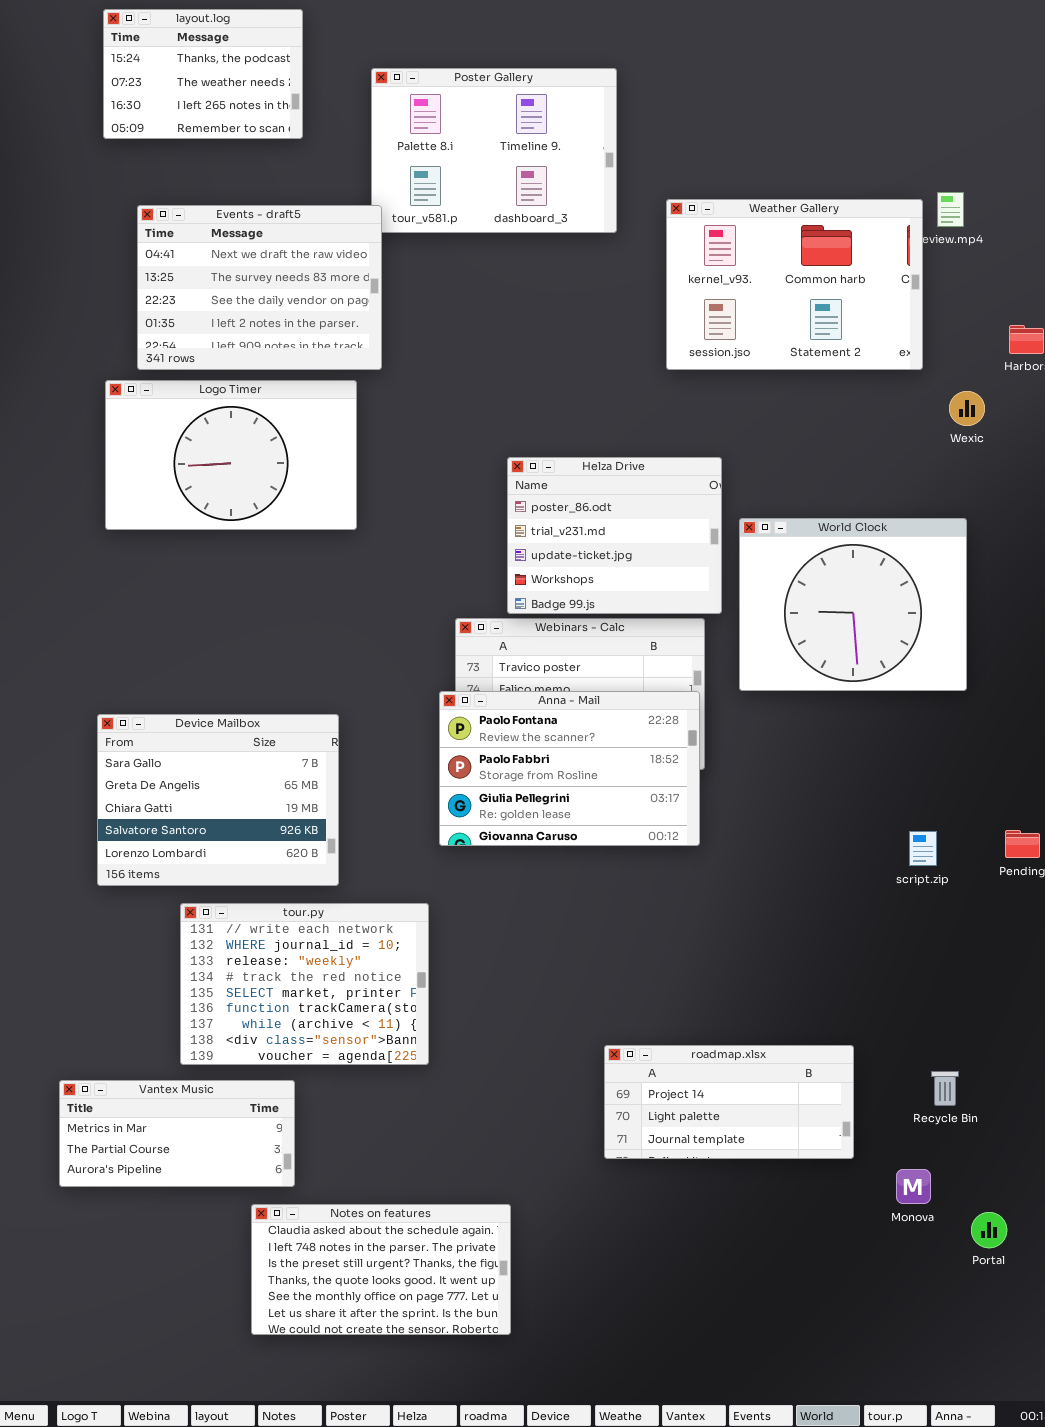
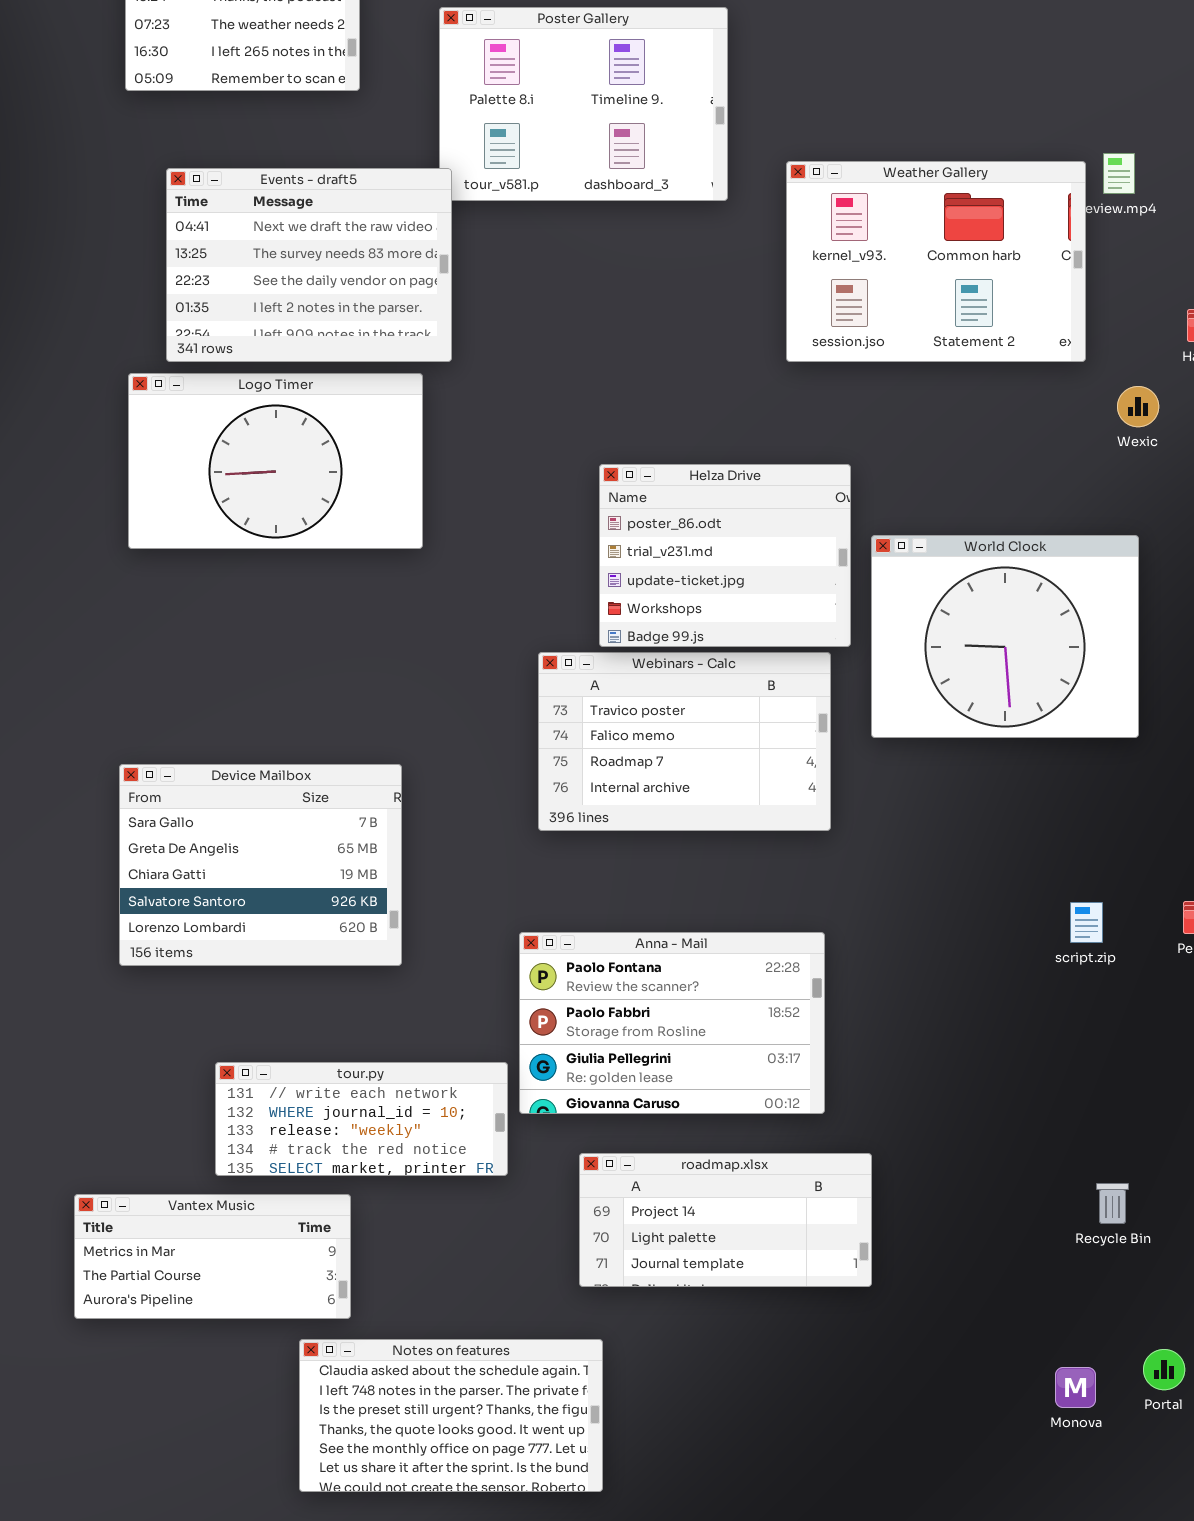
Anna - Mail: [439,691,700,846] -> [519,932,825,1114], moved
tour.py: [180,903,429,1065] -> [215,1062,508,1176], resized
roadmap.xlsx: [604,1045,854,1159] -> [579,1153,872,1287], moved
Monova: [896,1169,931,1204] -> [1055,1367,1096,1408], moved

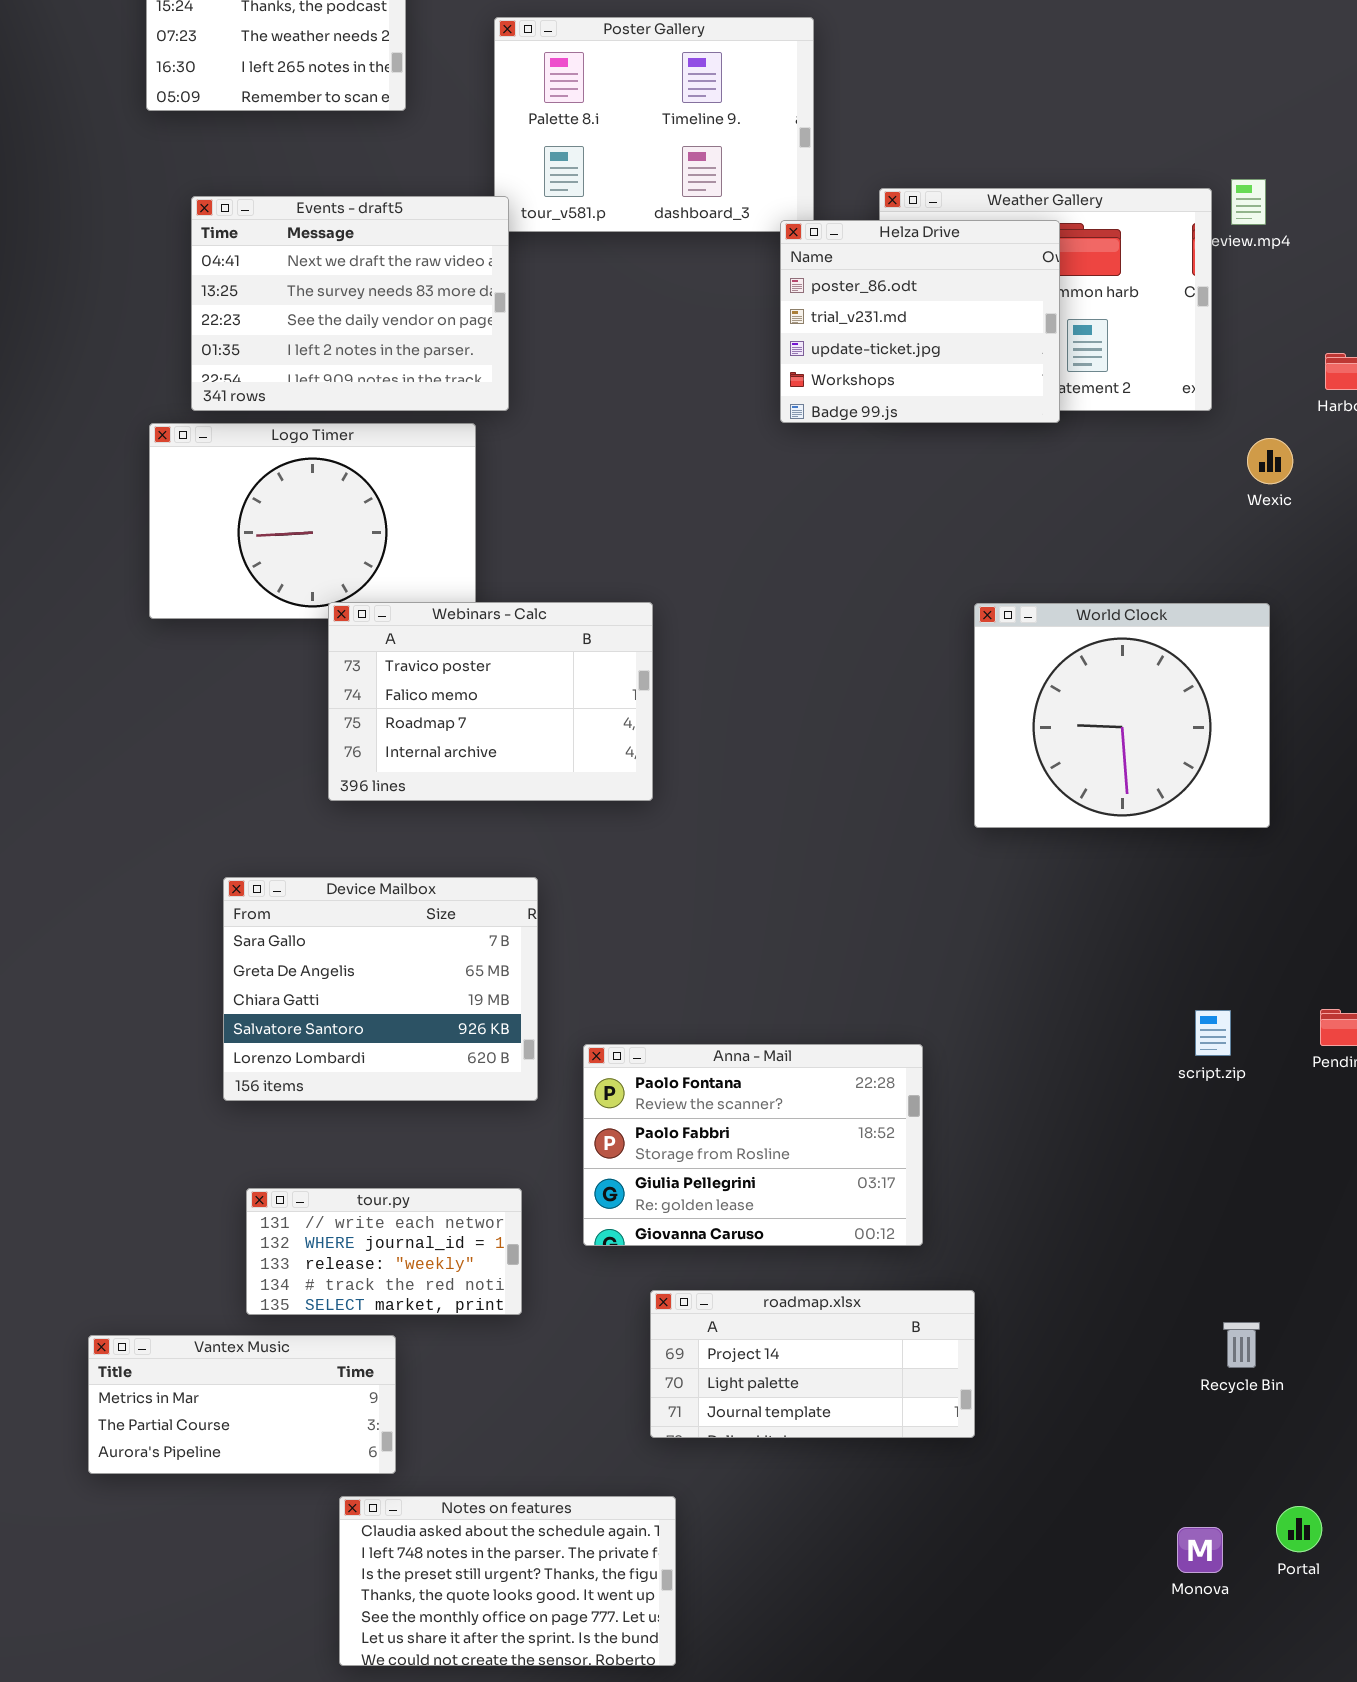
Helza Drive: [599,464,851,647] -> [780,220,1060,423], moved
Webinars - Calc: [538,652,831,831] -> [328,602,653,801], moved
Device Mailbox: [119,764,402,966] -> [223,877,538,1101], moved
tour.py: [215,1062,508,1176] -> [246,1188,522,1315], resized

